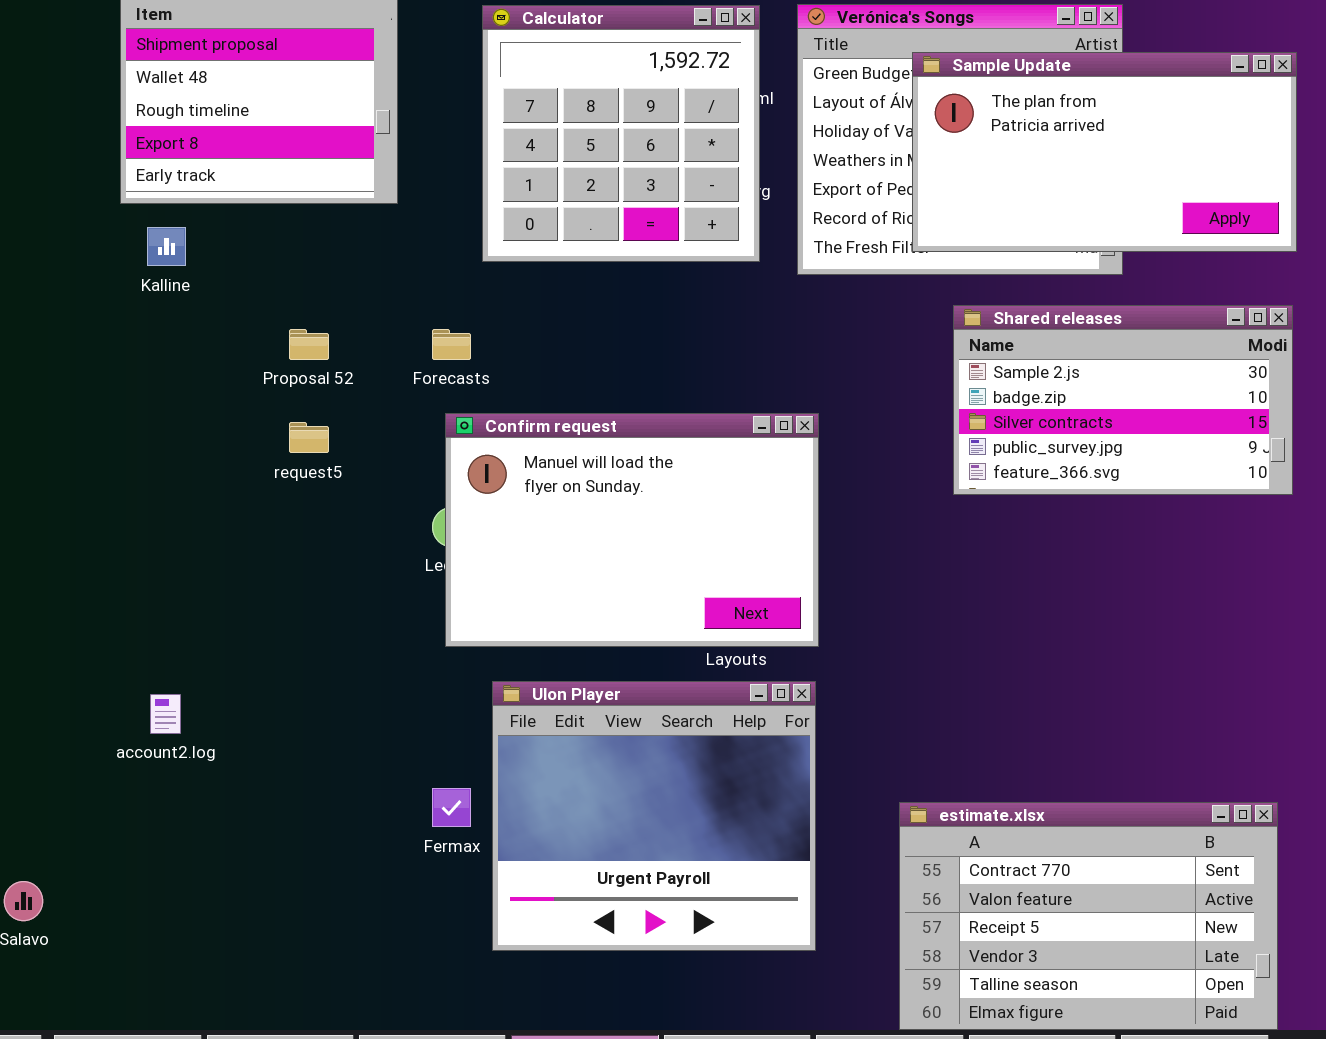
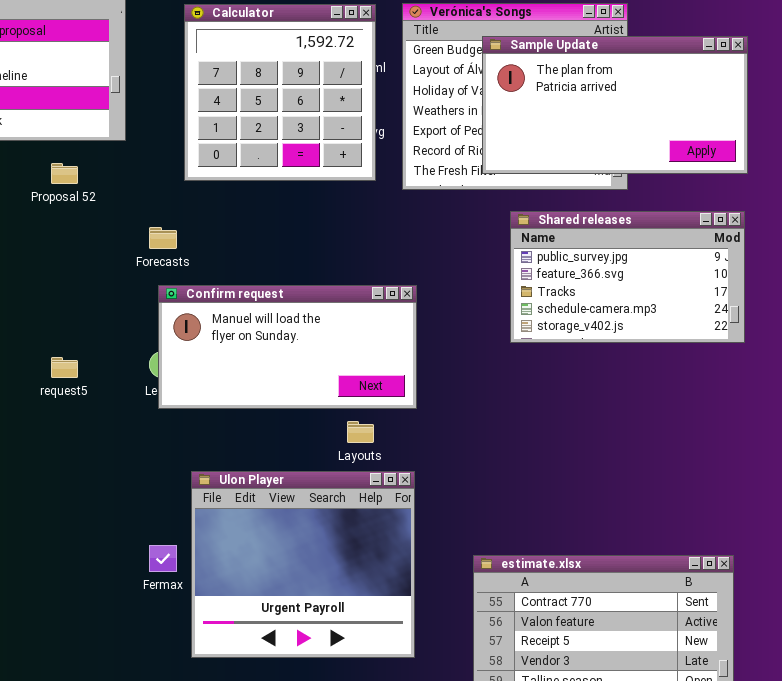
Shared releases: [953,305,1293,495] -> [510,211,745,343], scrolled down 3 rows
Proposal 52: [289,329,329,360] -> [51,163,78,184], moved
Confirm request: [445,413,819,647] -> [158,285,417,409], resized
request5: [289,422,329,453] -> [51,357,78,378], moved

